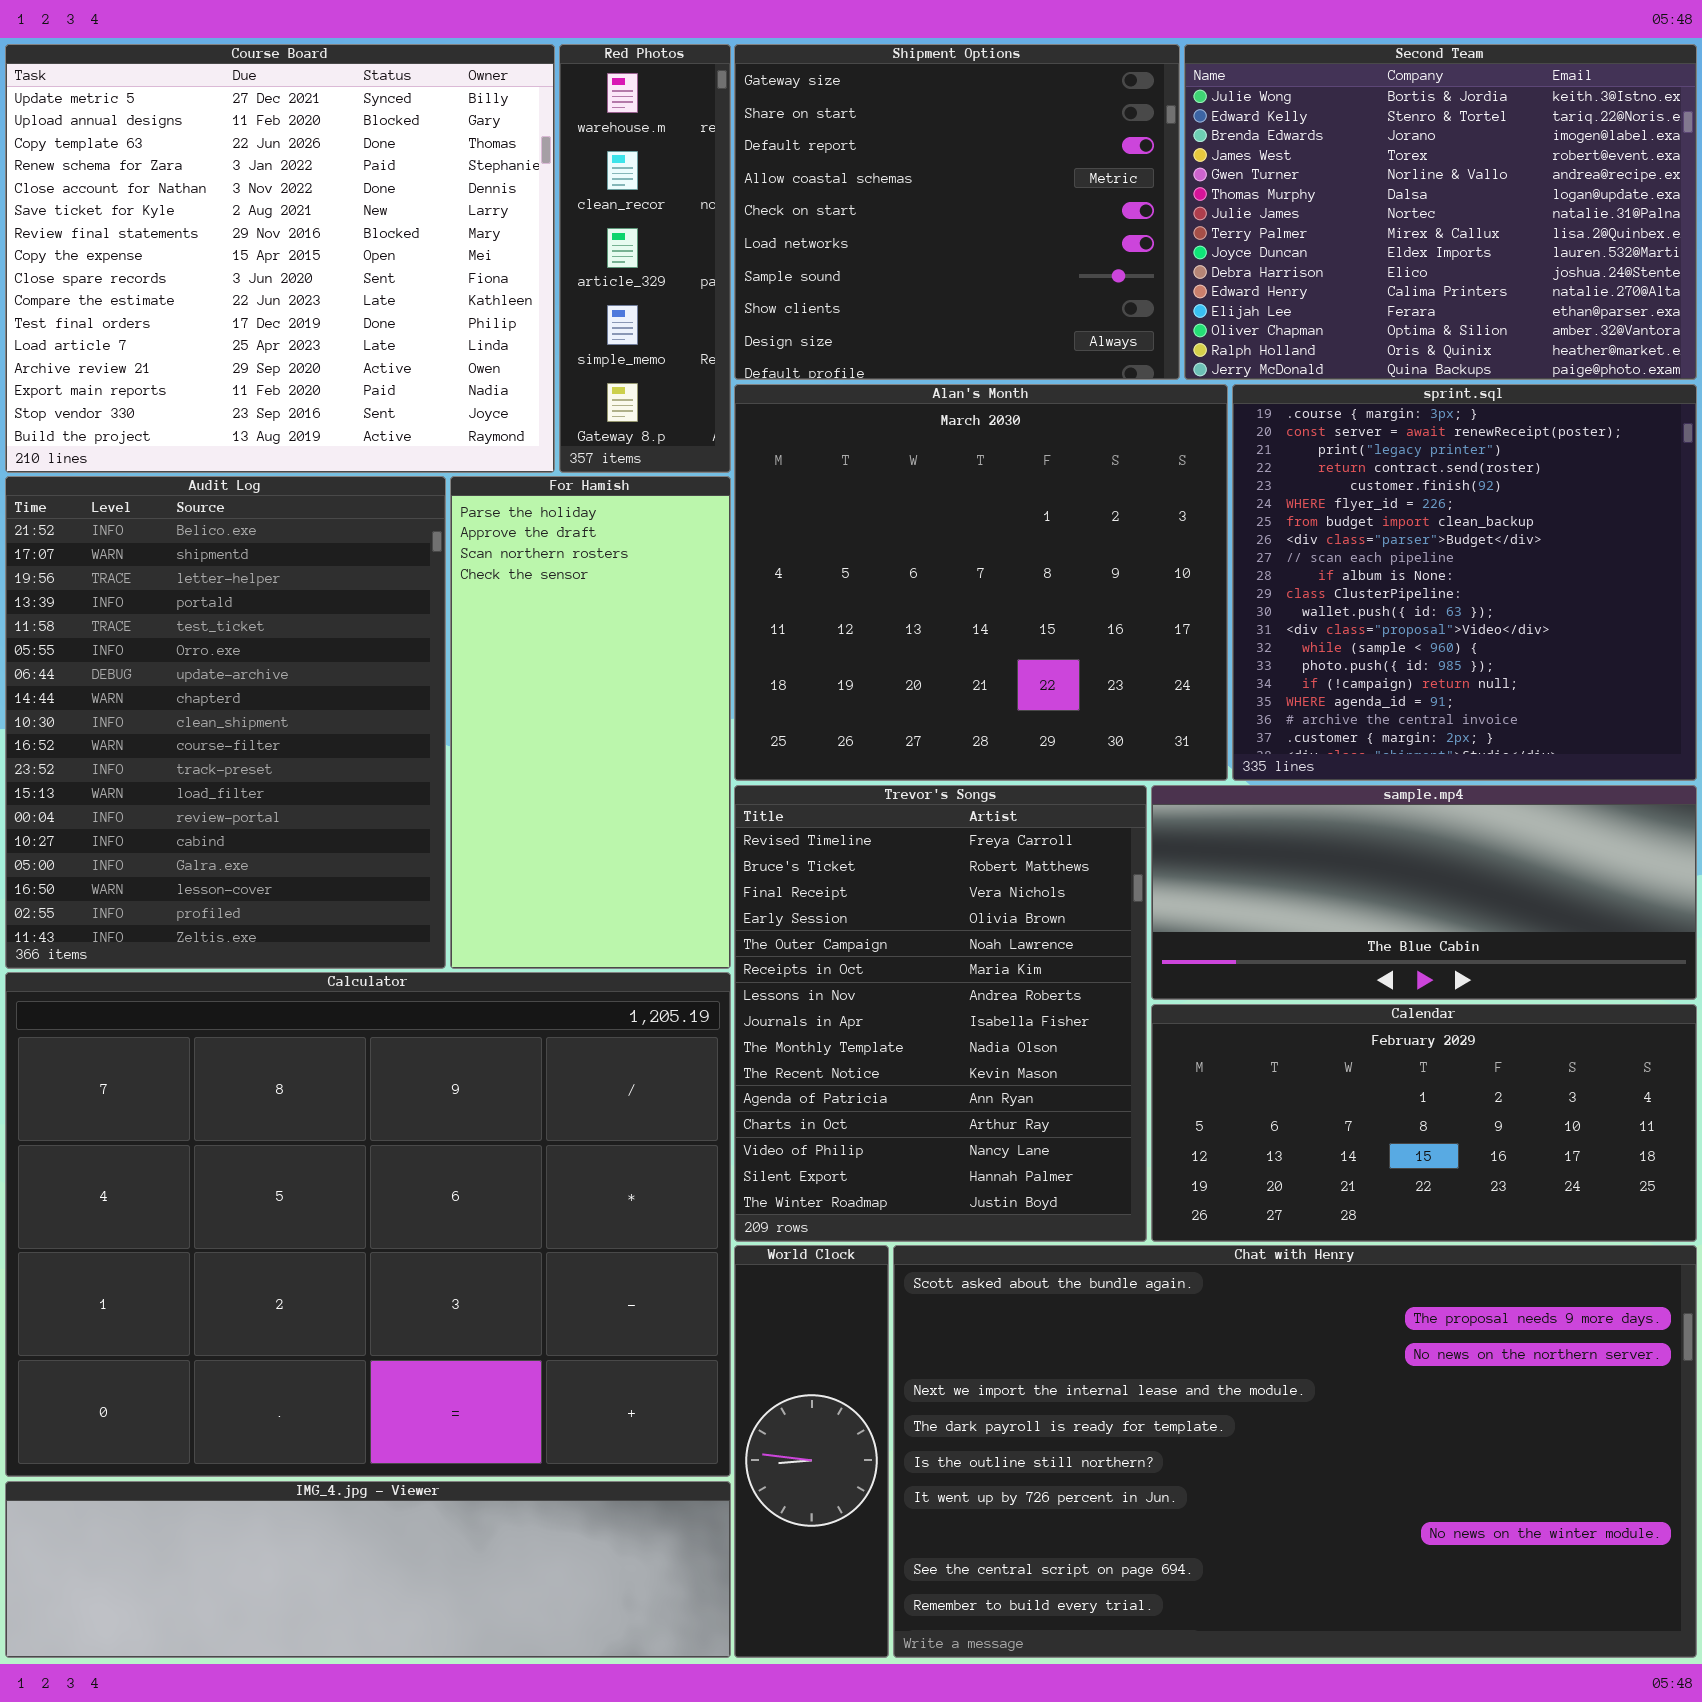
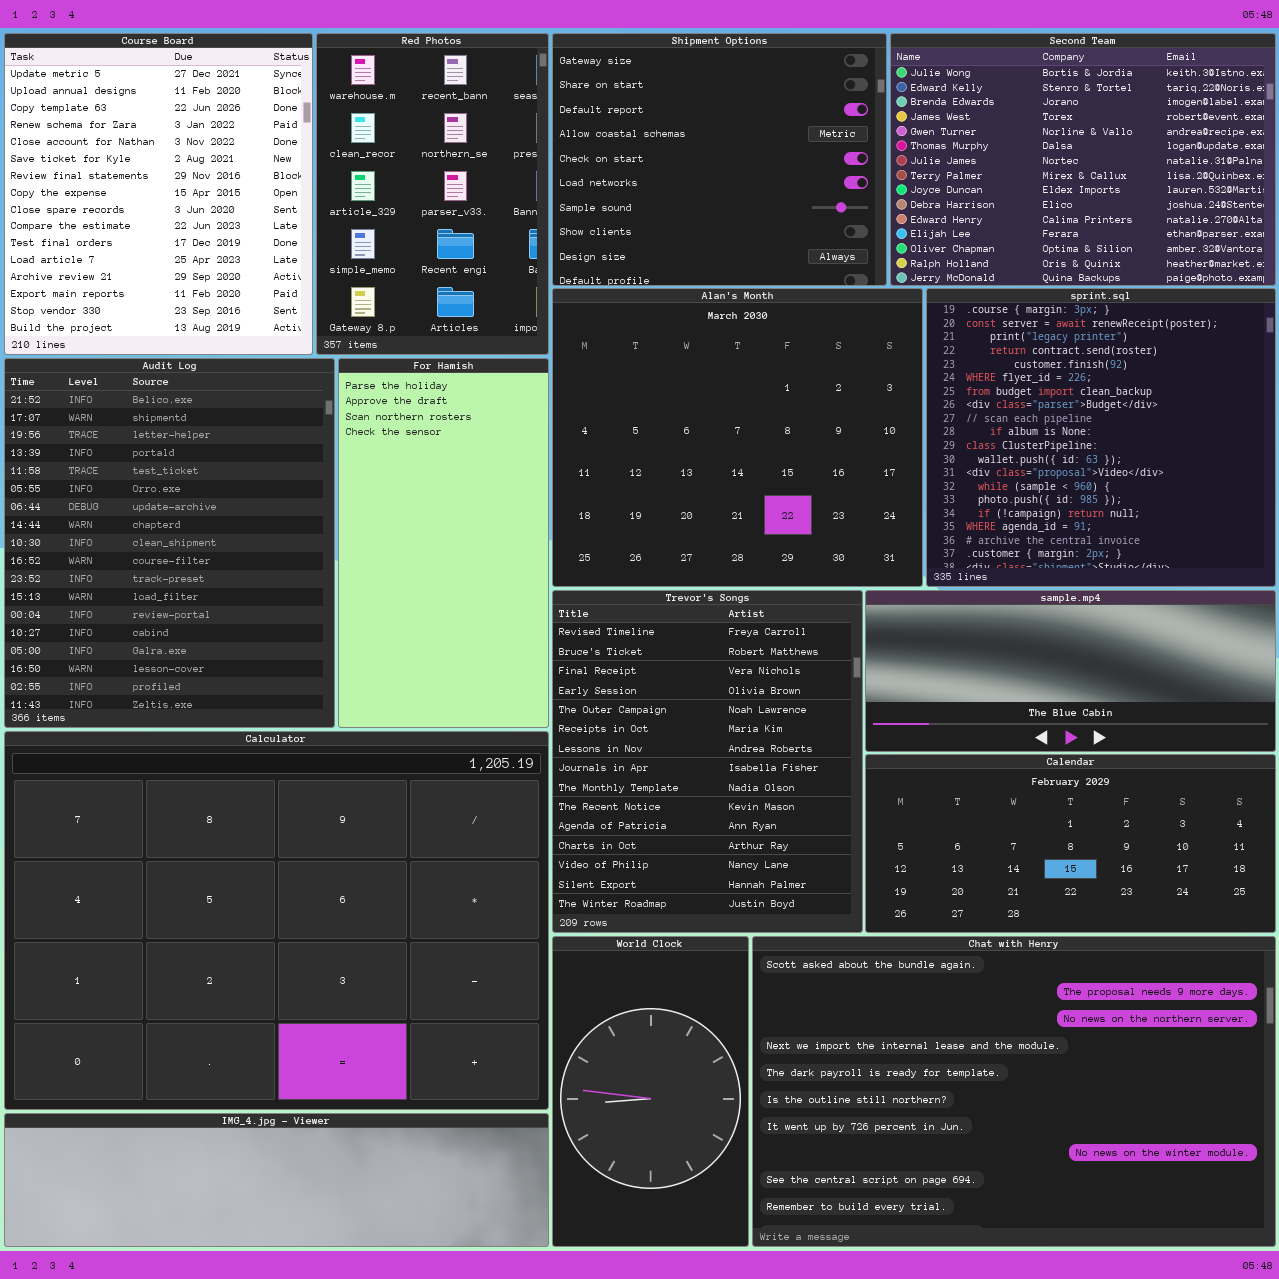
Course Board: [5,44,555,473] -> [4,33,313,355], resized
Red Photos: [559,44,731,473] -> [316,33,549,355], resized
World Clock: [734,1245,889,1658] -> [552,936,749,1247], resized
Chat with Henry: [893,1245,1697,1658] -> [752,936,1276,1247], resized

